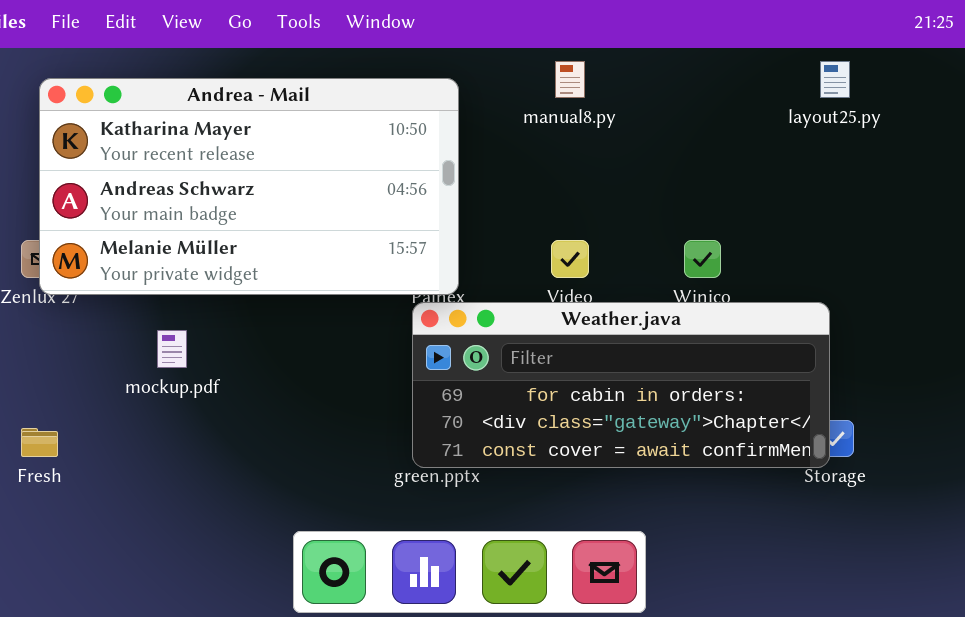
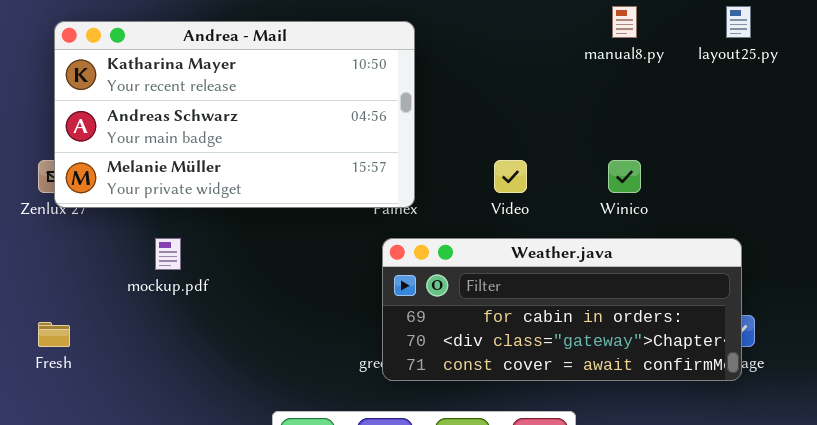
manual8.py: [555,61,585,98] -> [612,6,637,38], moved
Weather.java: [412,302,830,468] -> [382,238,742,381], moved

